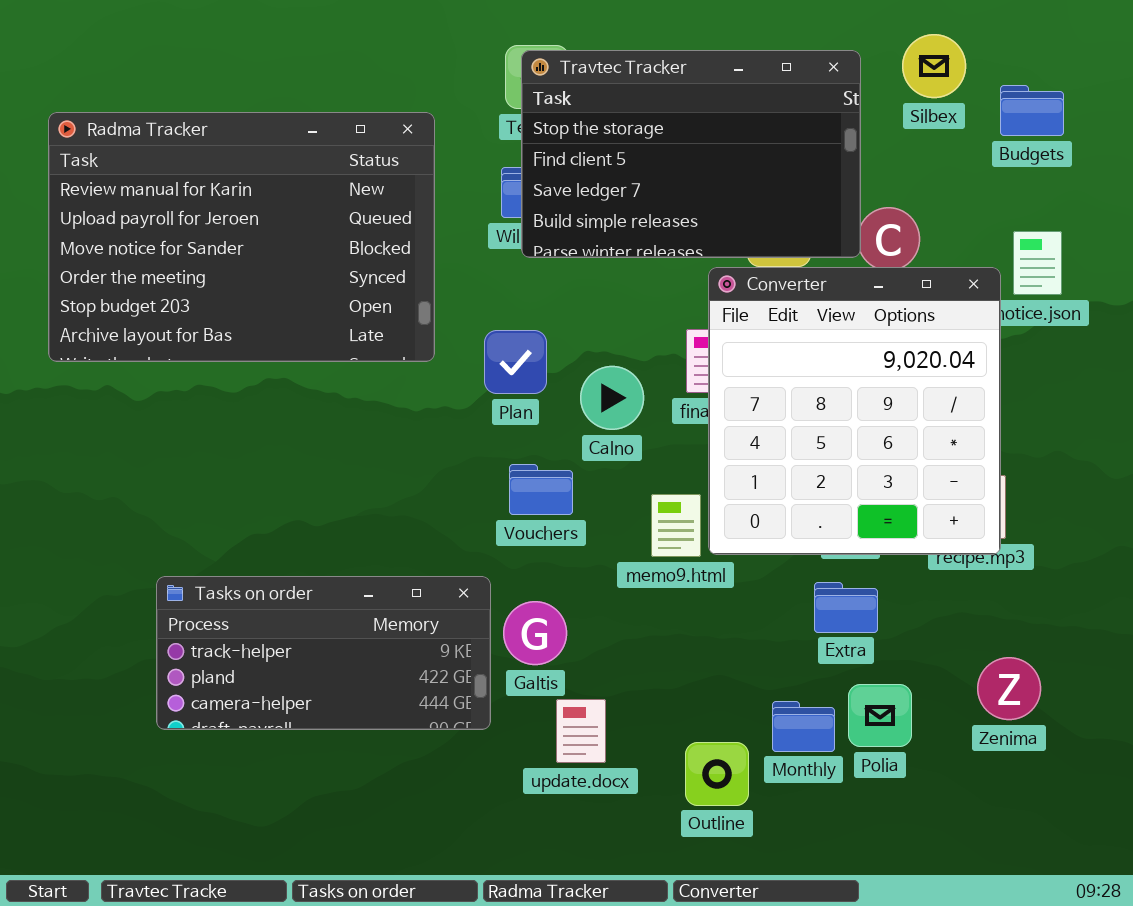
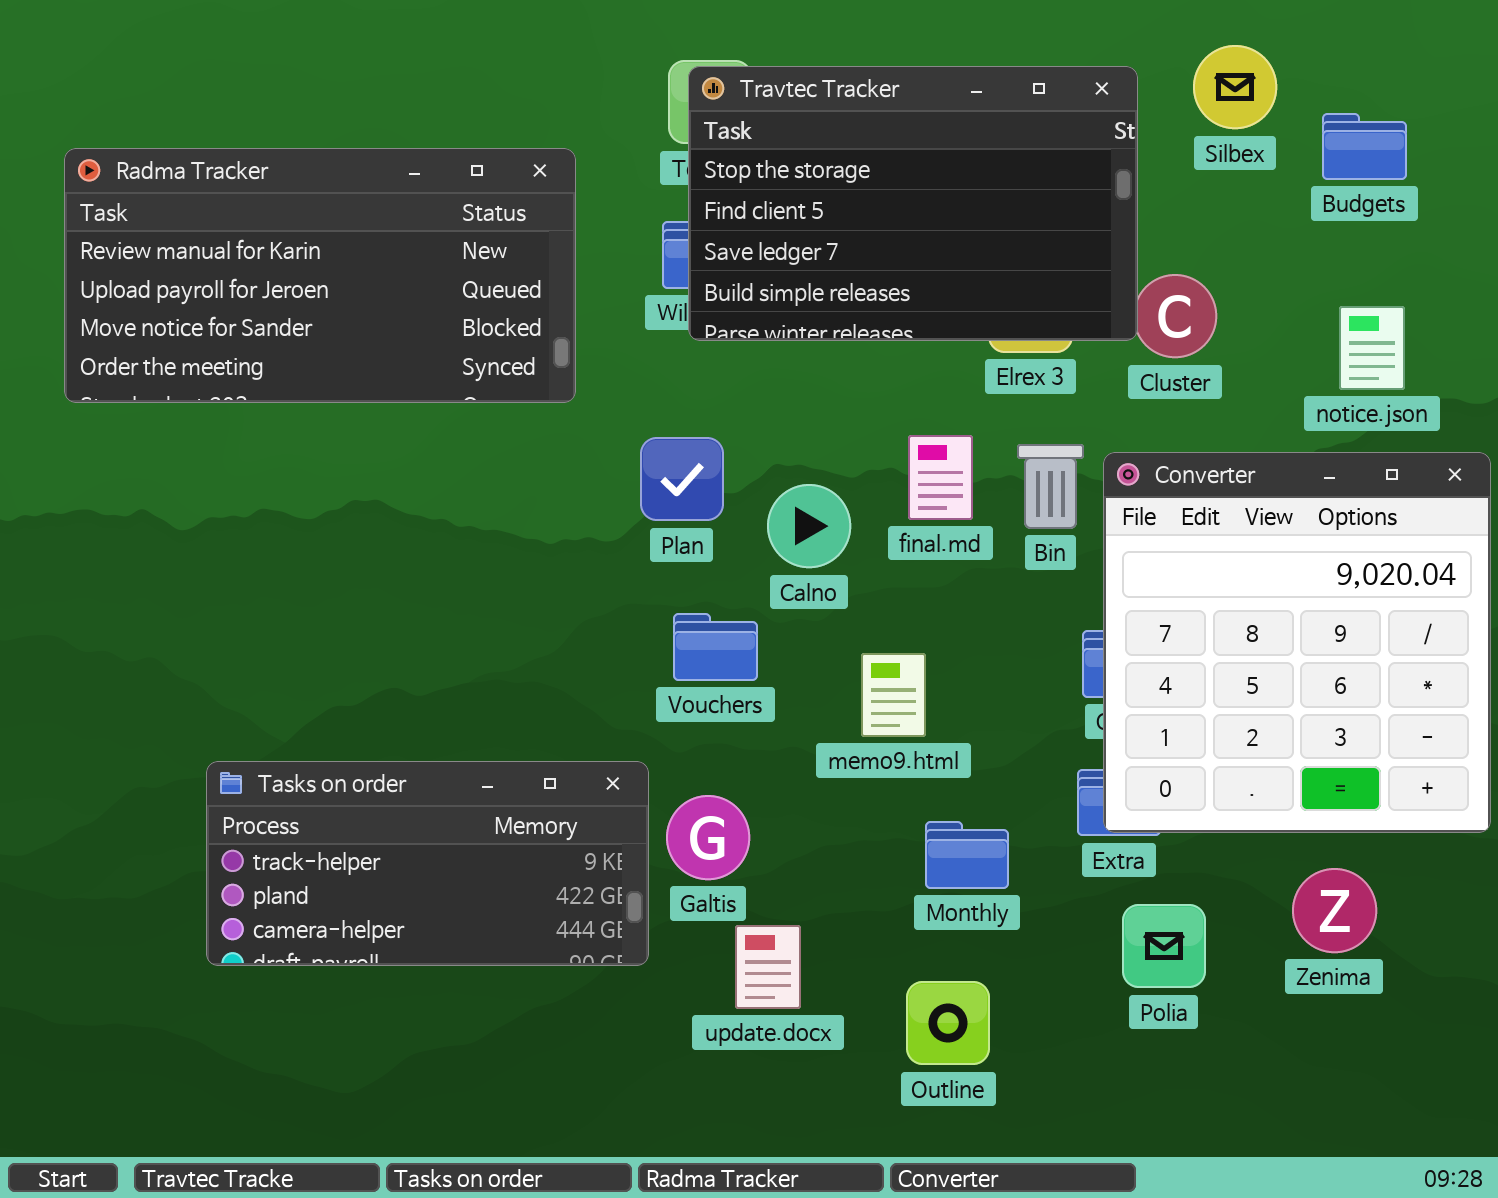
Radma Tracker: [48,112,435,362] -> [64,148,576,403], resized
Converter: [708,267,1001,555] -> [1103,452,1491,833], moved
Monthly: [772,701,835,752] -> [925,821,1009,889], moved

